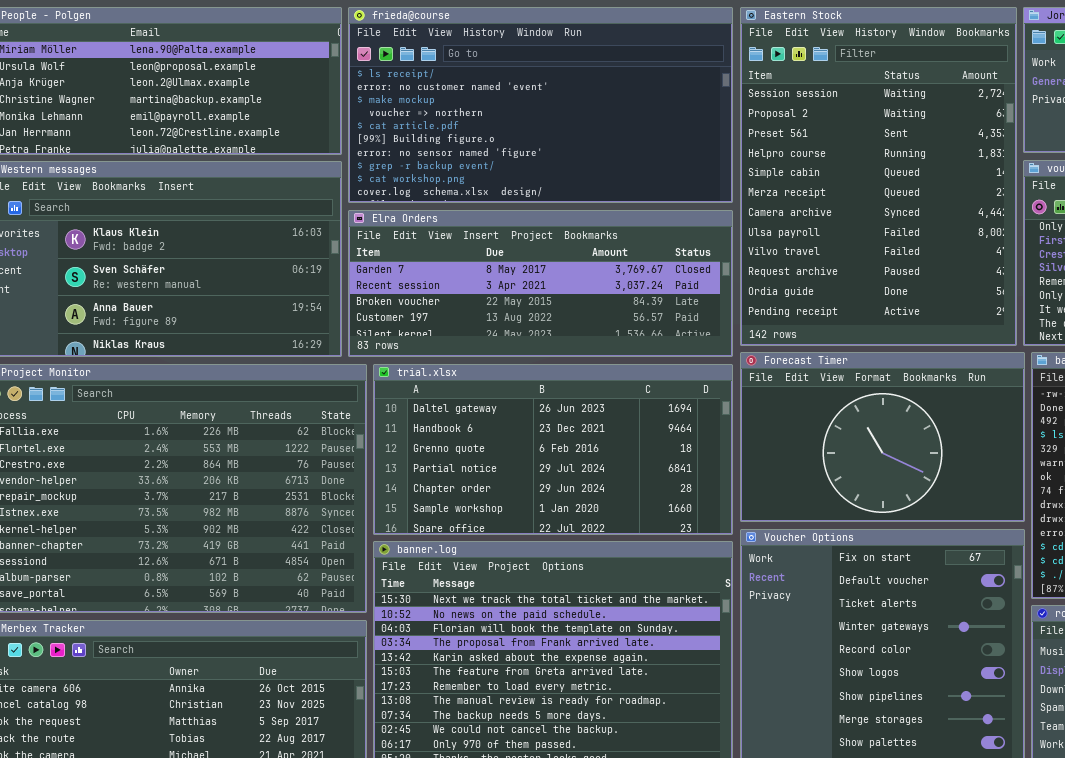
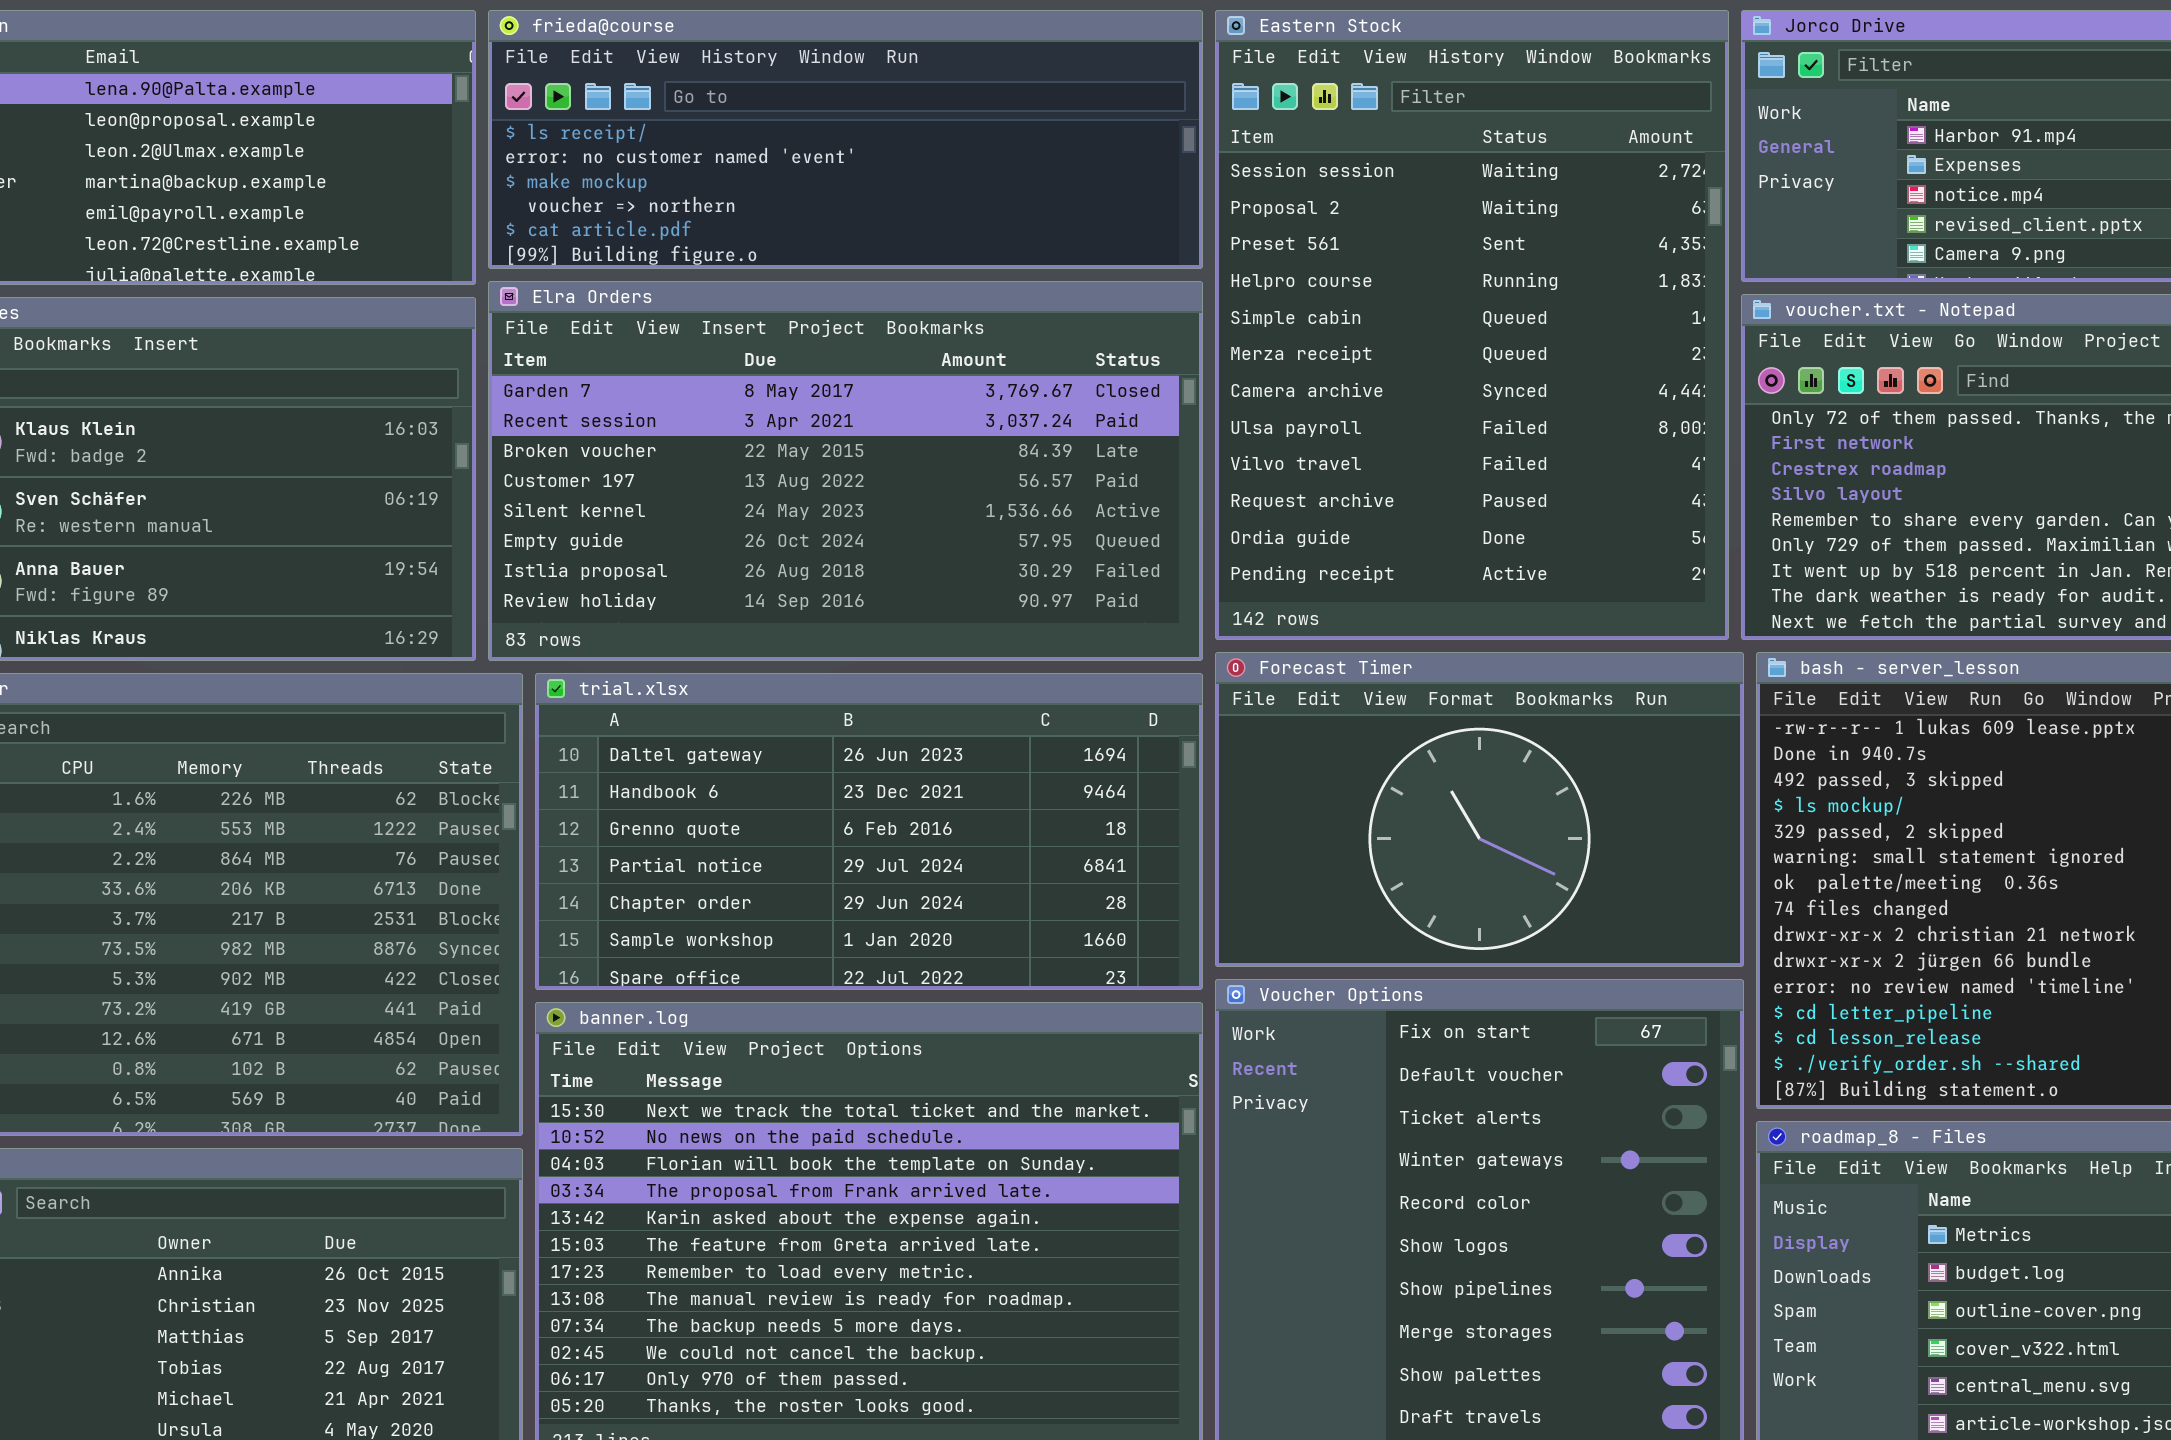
frieda@course: [348,7,733,203] -> [488,10,1203,269], resized
Elra Orders: [348,210,733,357] -> [488,281,1203,661], resized

